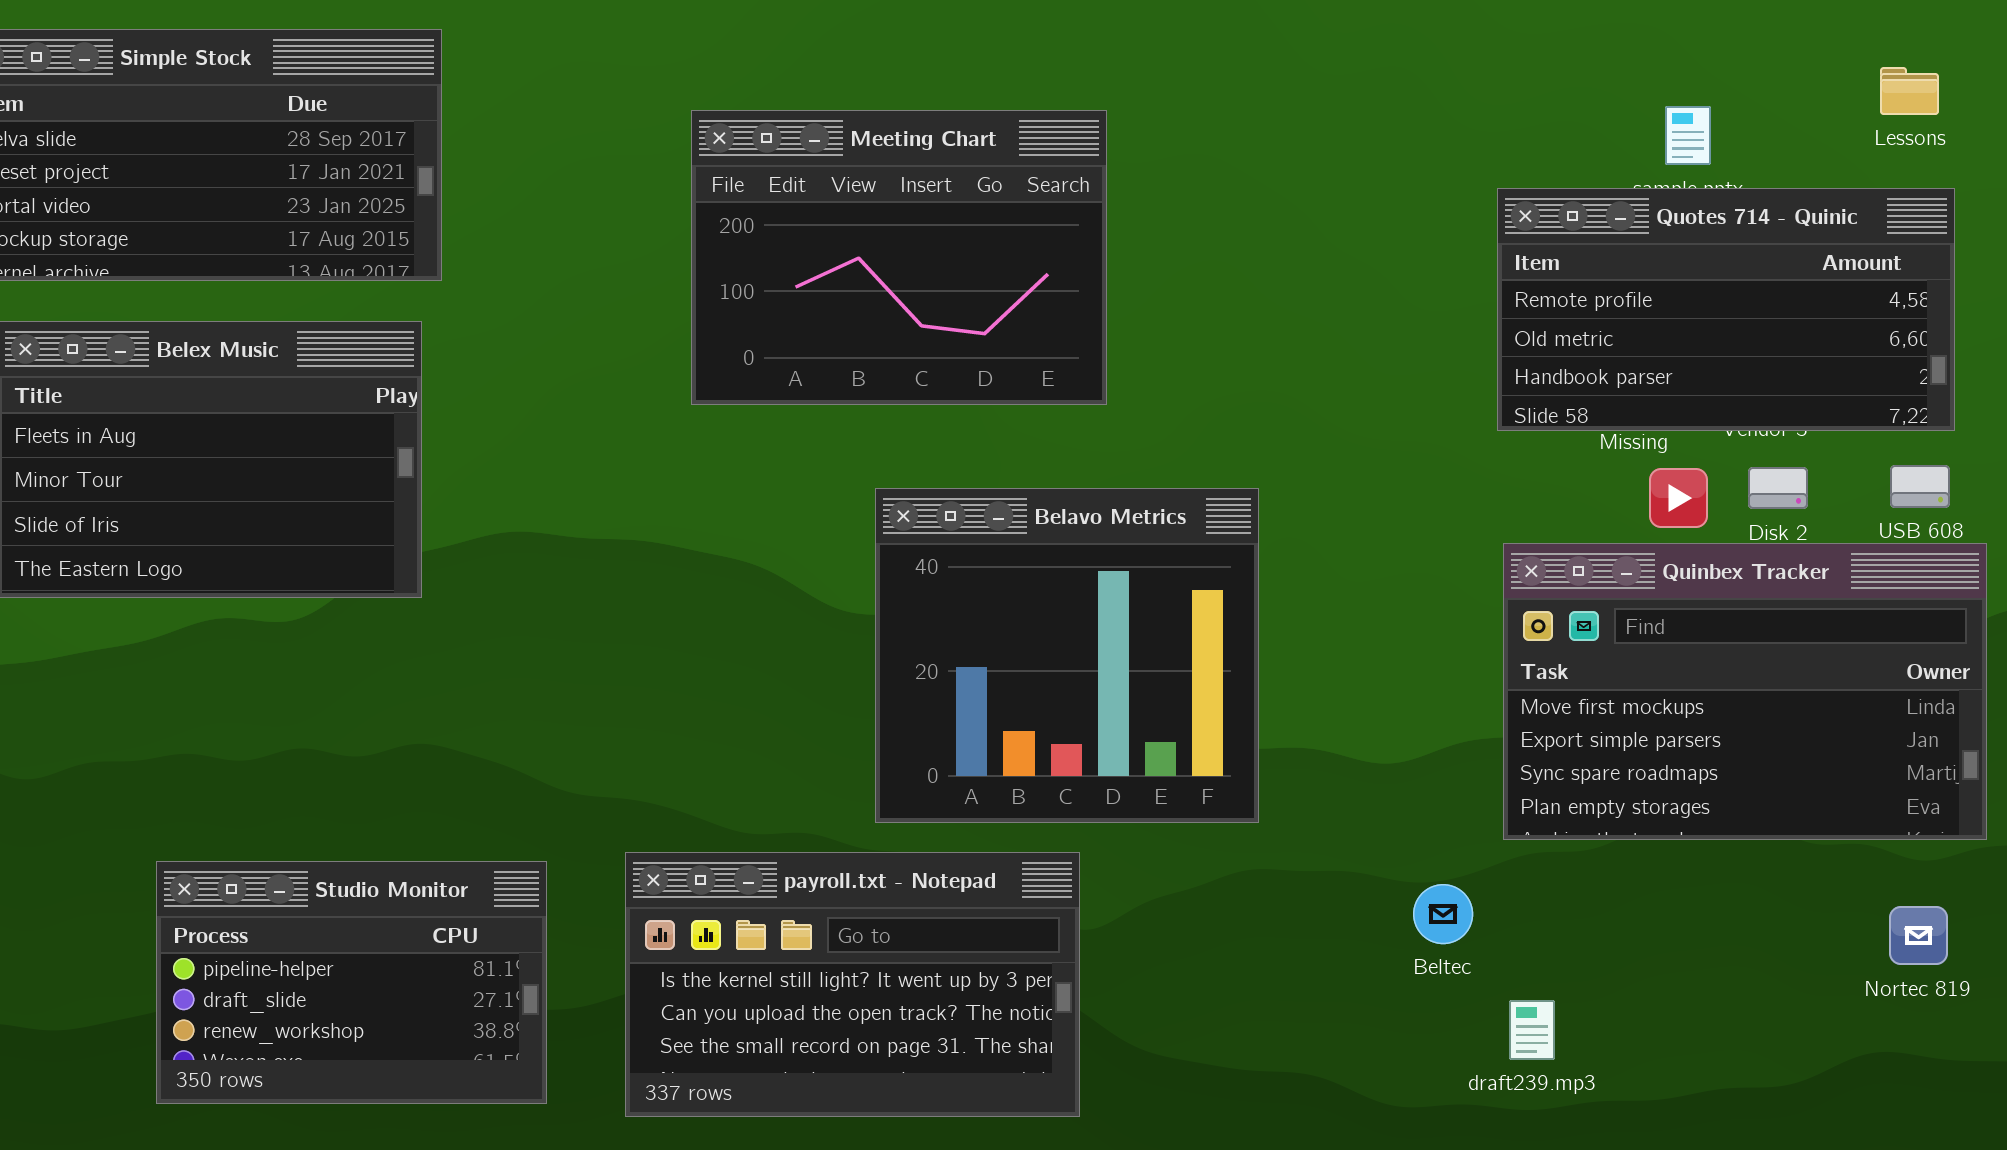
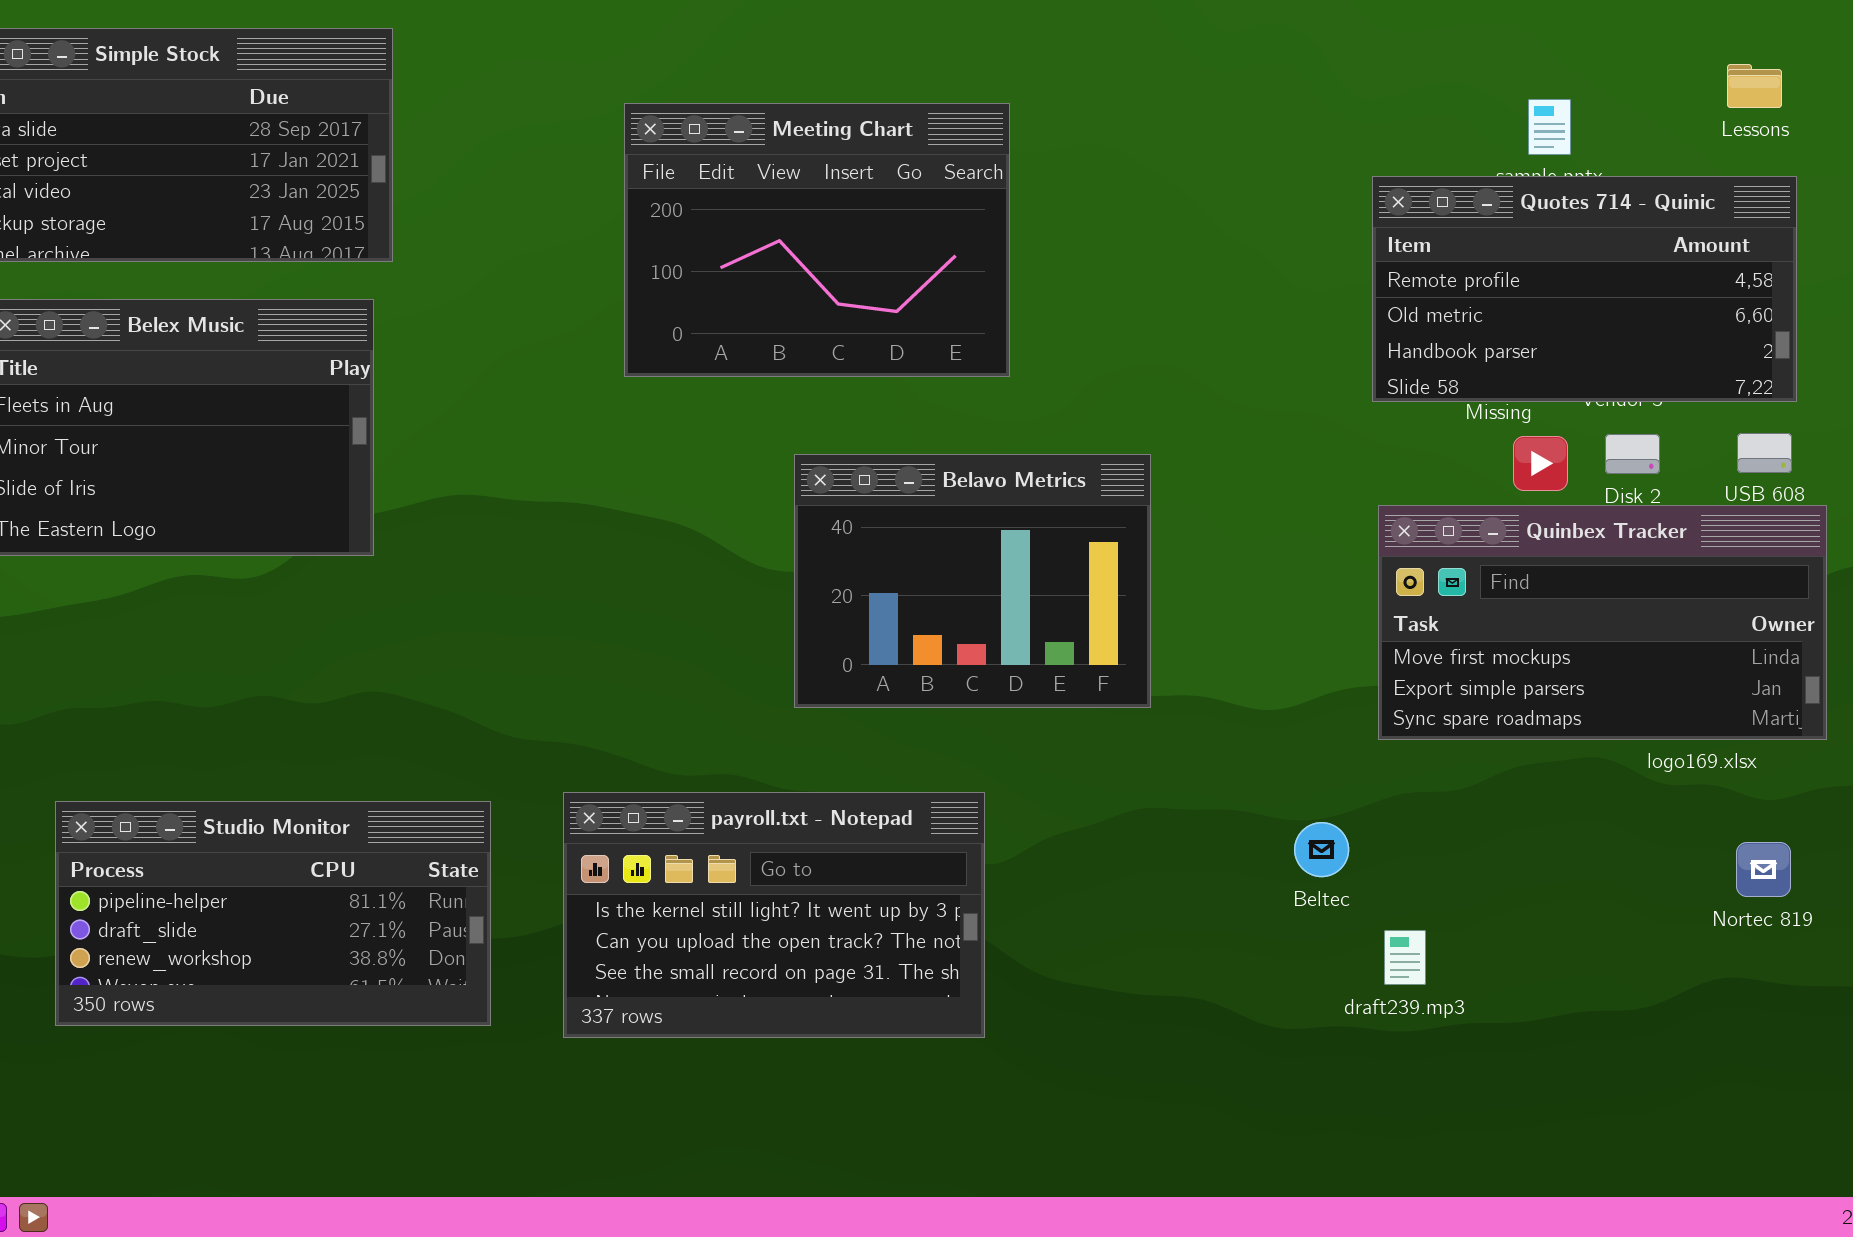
Belavo Metrics: [875,488,1259,823] -> [794,454,1151,708], resized
Quinbex Tracker: [1503,543,1987,840] -> [1378,505,1827,740], resized
Studio Monitor: [156,861,547,1104] -> [55,801,491,1026], resized

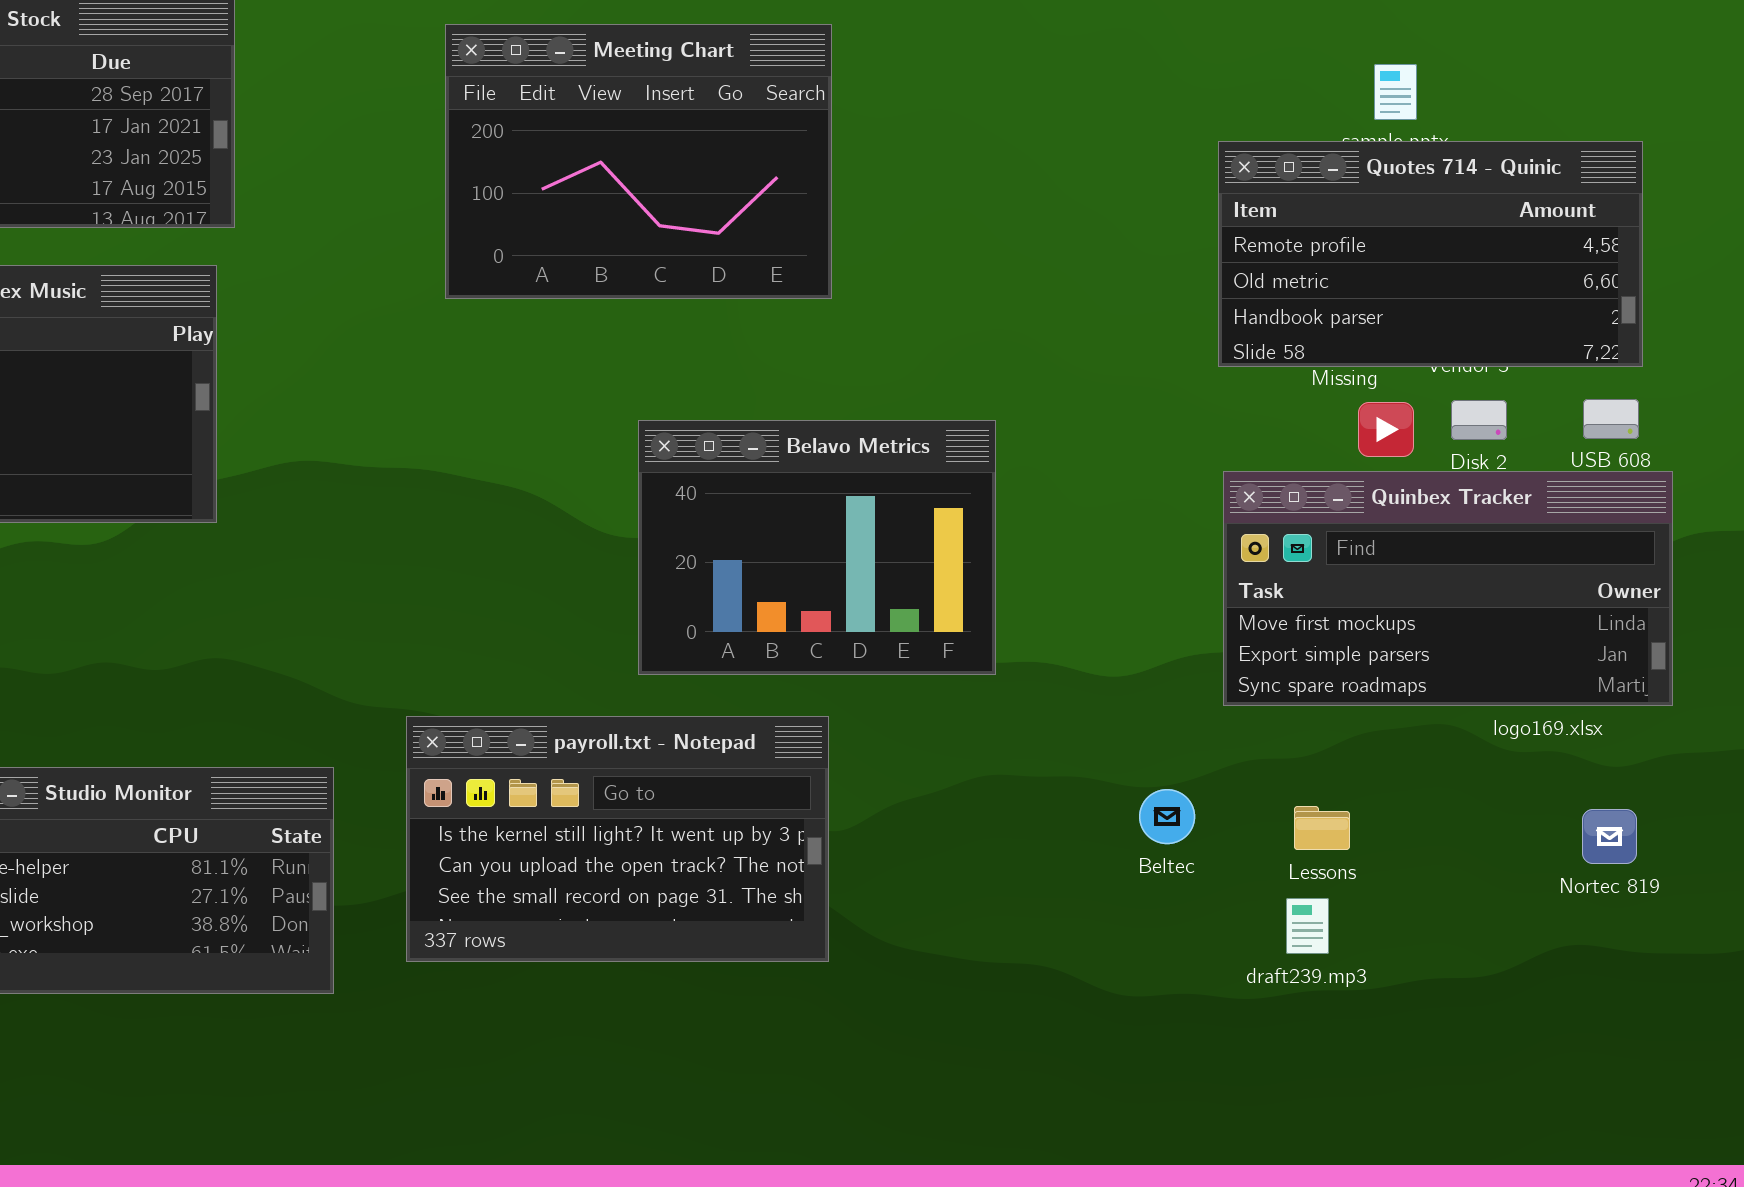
Lessons: [1727,64,1782,108] -> [1294,806,1350,850], moved
Meeting Chart: [624,103,1010,377] -> [445,24,832,299], moved
payroll.txt - Notepad: [563,792,985,1038] -> [406,716,829,962], moved
draft239.mp3: [1384,930,1426,985] -> [1286,898,1329,954], moved

